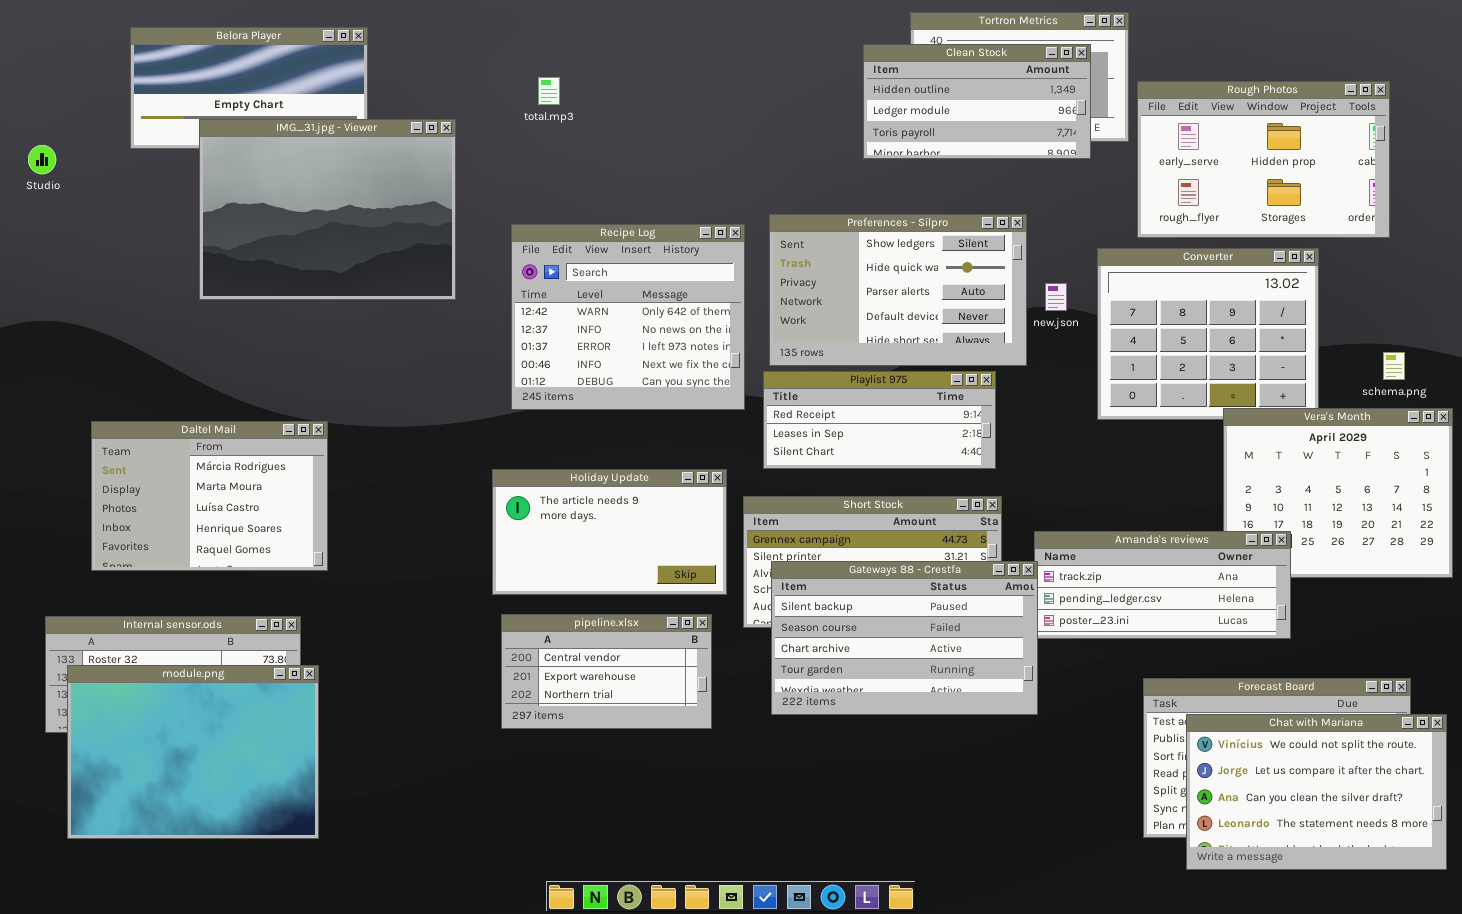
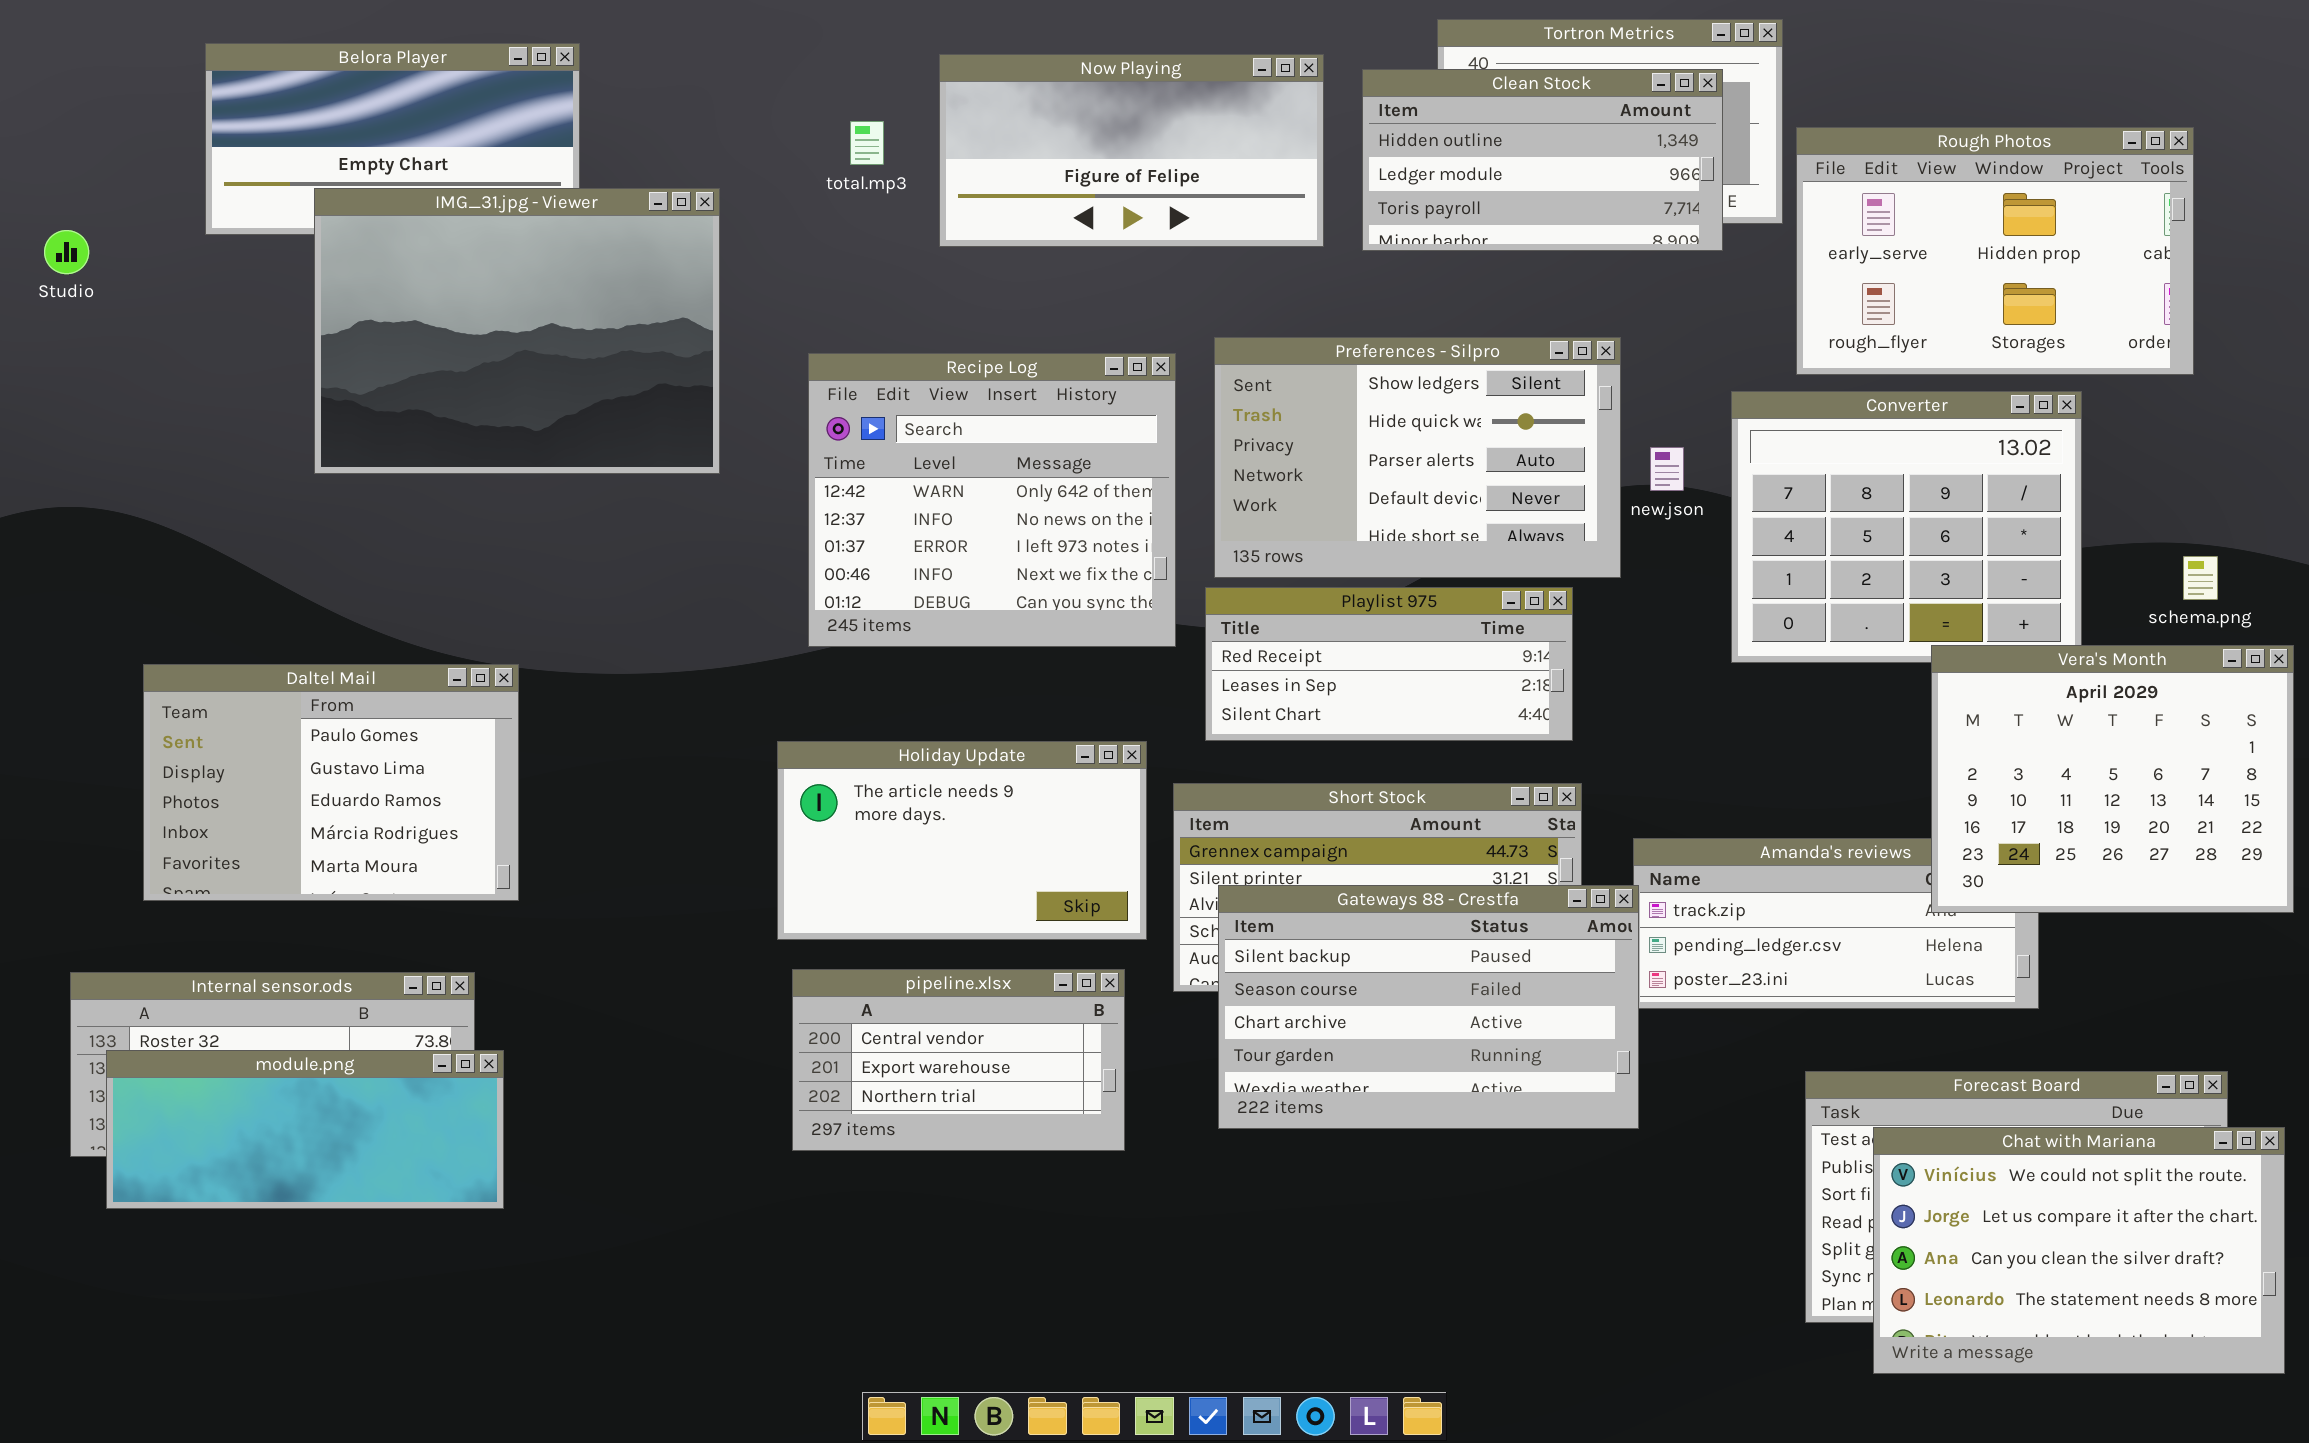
Now Playing: none -> [939,54,1324,247], opened
Vera's Month: [1223,408,1453,578] -> [1931,645,2294,913], raised
Daltel Mail: [91,421,328,571] -> [143,664,519,901], scrolled up 3 rows
module.png: [67,665,319,839] -> [106,1050,504,1209], resized

